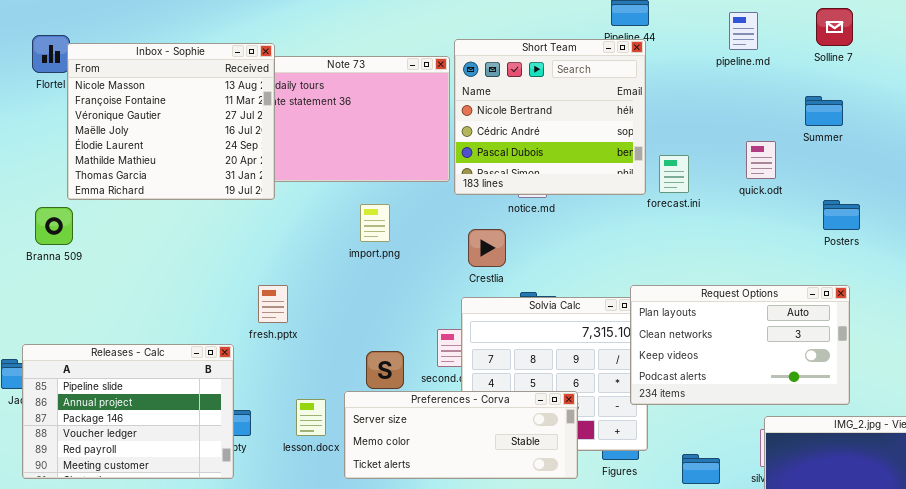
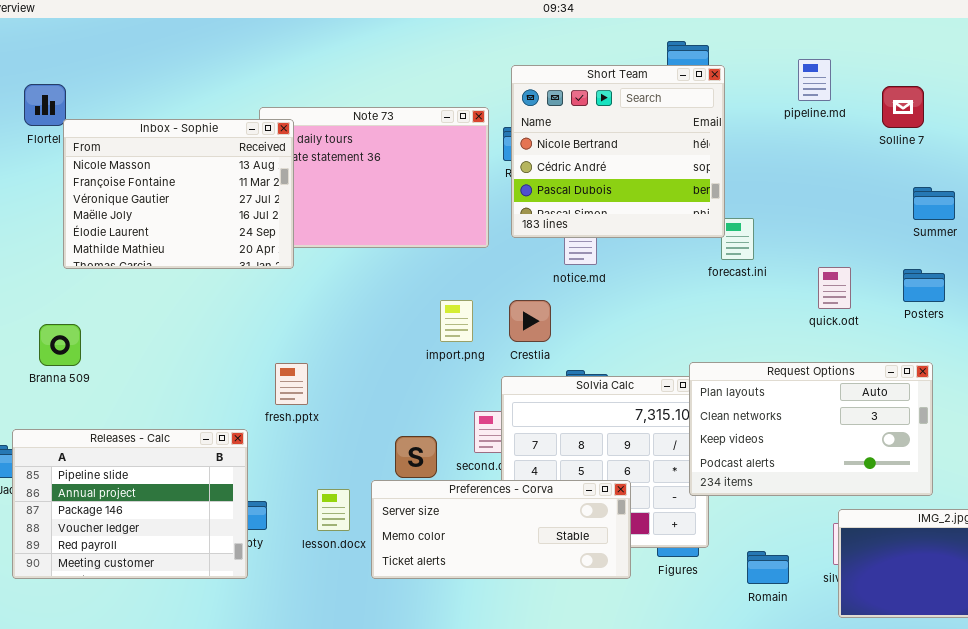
Solline 7: [816,8,853,46] -> [882,86,924,128], moved
Short Team: [454,39,646,195] -> [511,65,725,238], moved
Inbox - Sophie: [67,43,275,200] -> [63,119,294,269], resized
Summer: [805,96,843,126] -> [913,187,955,220], moved
quick.odt: [746,141,776,179] -> [818,267,851,309], moved
import.png: [360,204,390,242] -> [440,300,473,342], moved
Branna 509: [35,207,73,245] -> [39,324,81,366], moved

